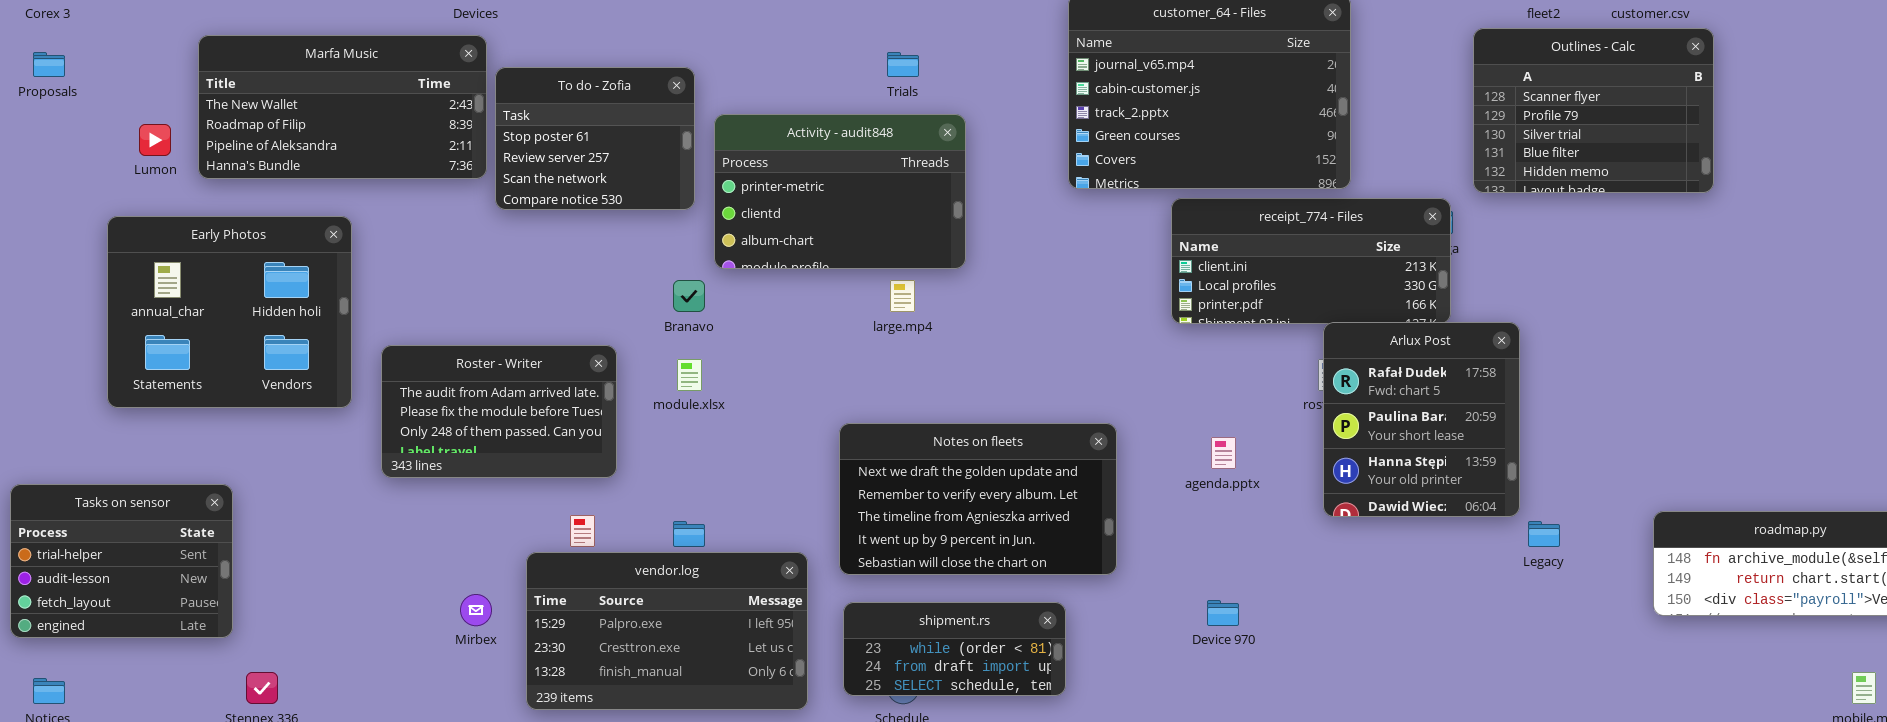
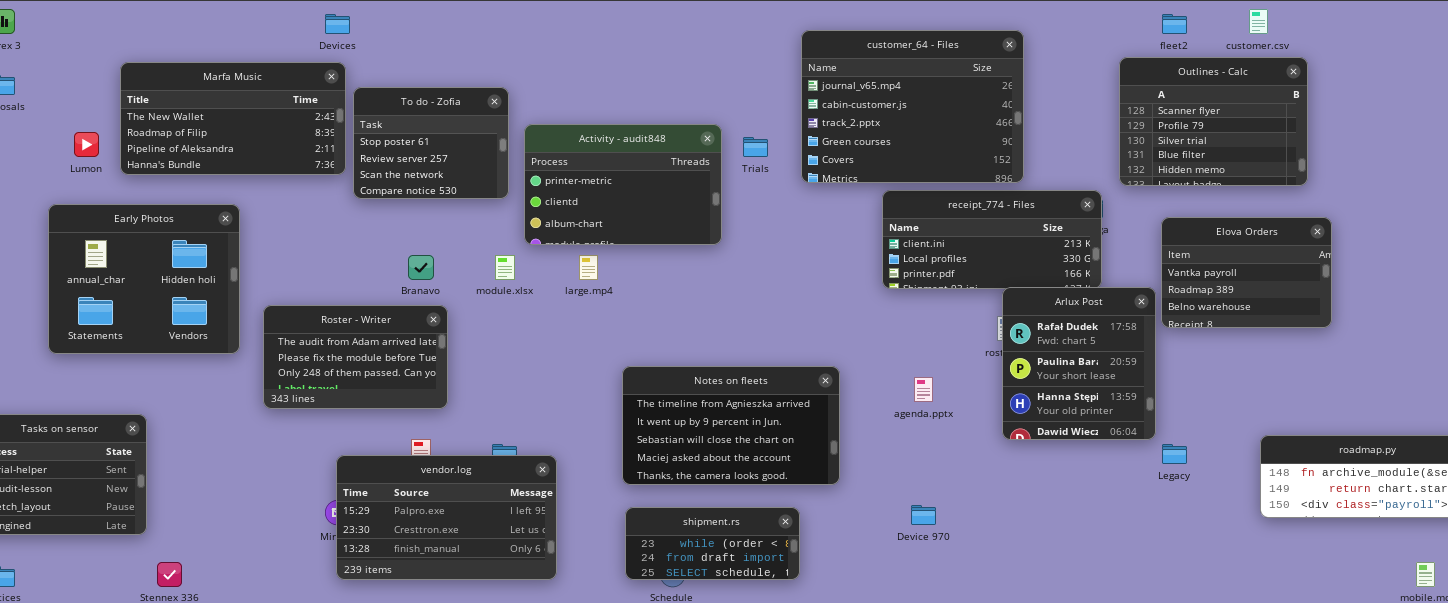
Trials: [887,52,919,77] -> [743,137,768,157], moved
Elova Orders: none -> [1161,217,1332,328], opened
Branavo: [673,280,705,312] -> [408,255,434,280], moved
large.mp4: [890,280,915,312] -> [579,255,598,280], moved
module.xlsx: [677,359,702,391] -> [495,255,515,280], moved
Notes on fleets: [839,423,1117,575] -> [622,366,840,485], scrolled down 2 rows
vendor.log: [526,552,808,710] -> [336,455,557,580], moved

